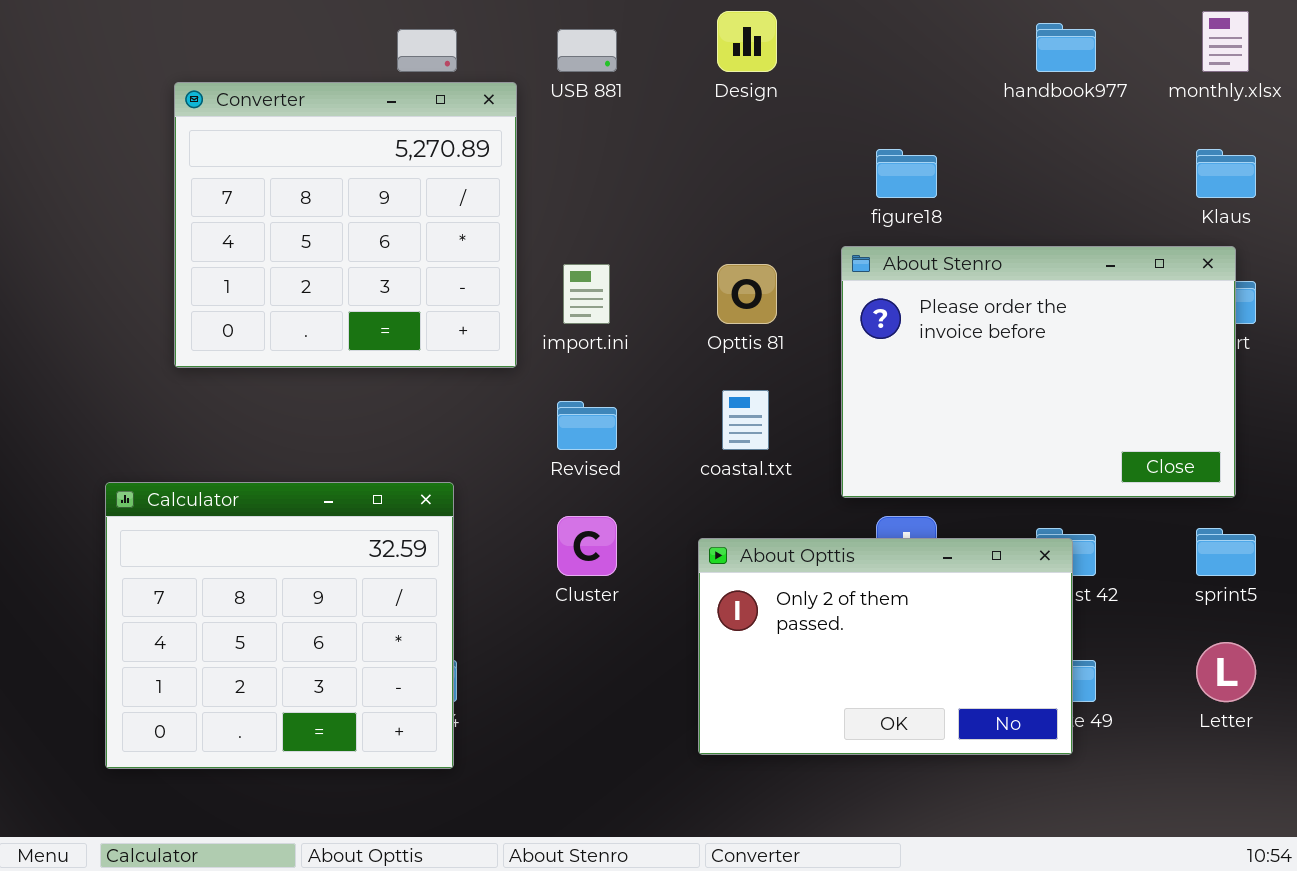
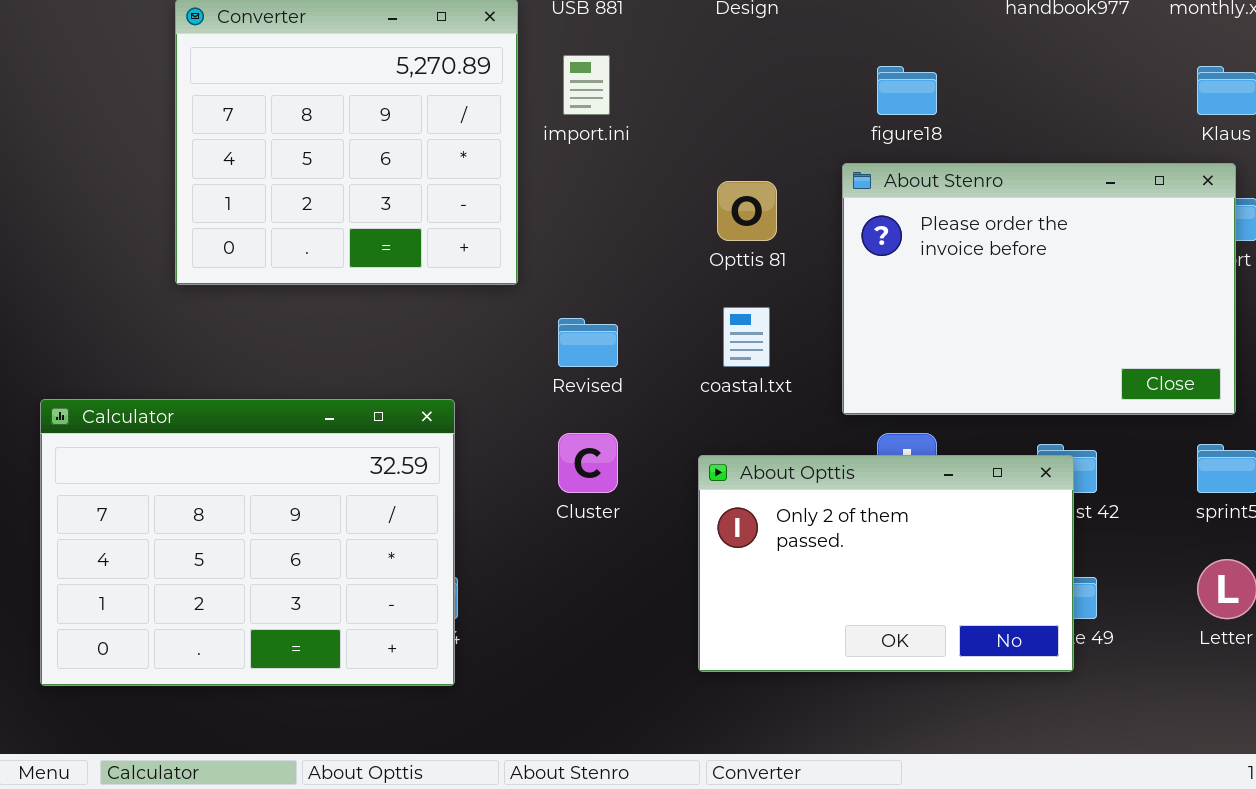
import.ini: [563,264,610,324] -> [563,55,610,115], moved
Calculator: [105,482,454,769] -> [40,399,455,686], resized

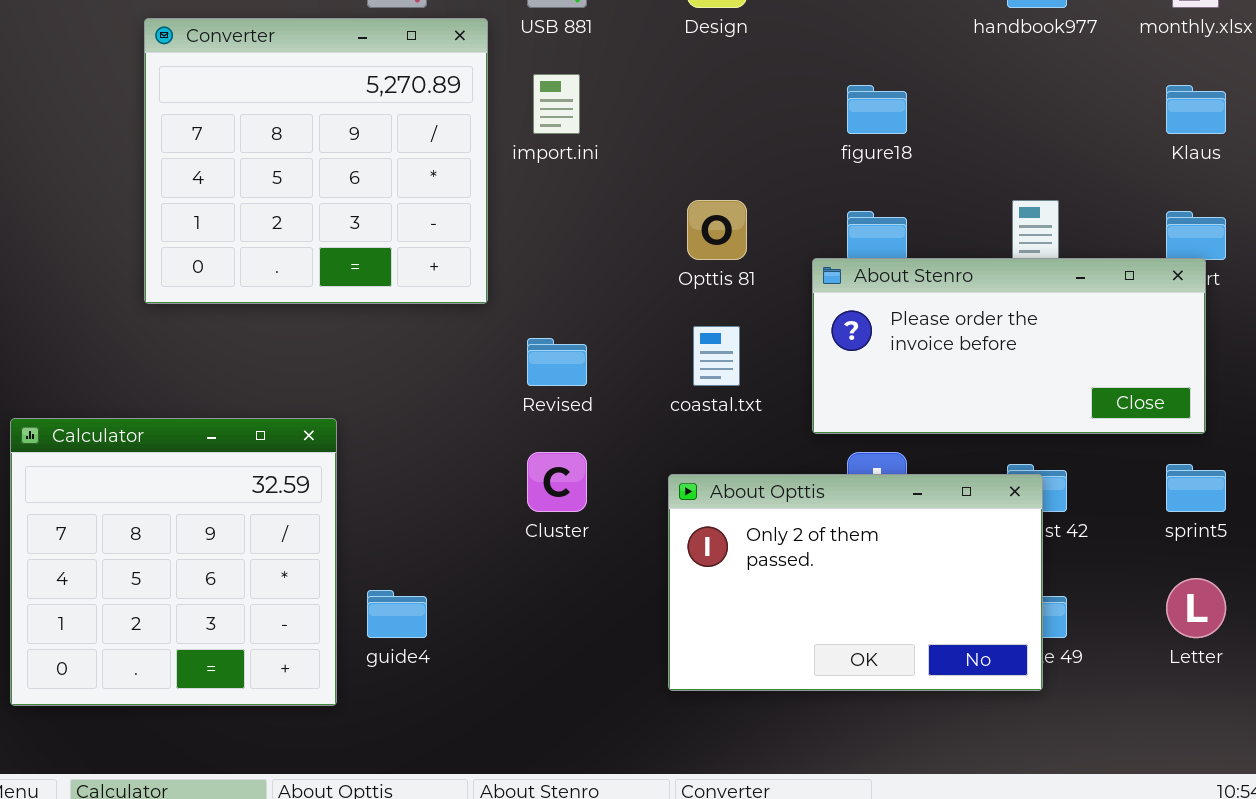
About Stenro: [842,163,1236,415] -> [812,258,1206,434], resized
Calculator: [40,399,455,686] -> [10,418,337,706], resized

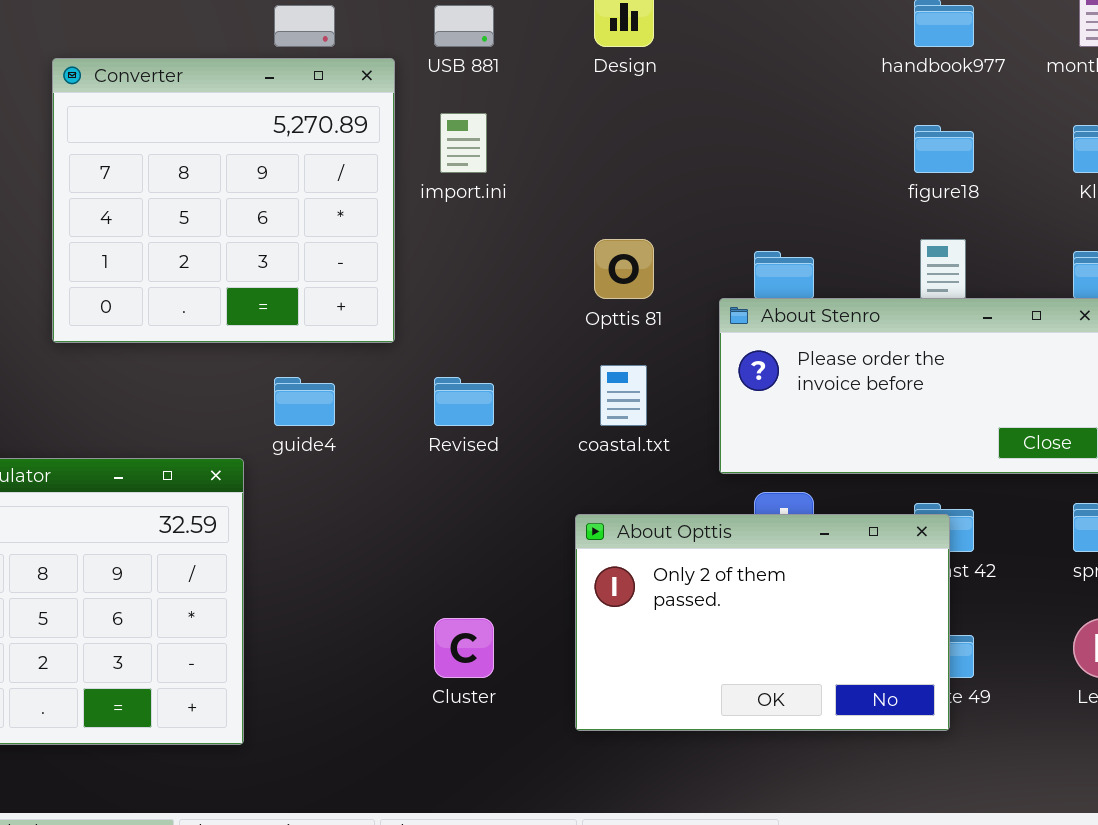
figure18: [847,85,907,134] -> [914,125,974,173], moved
Cluster: [527,452,587,512] -> [434,618,494,678], moved
guide4: [367,590,427,638] -> [274,377,335,426], moved

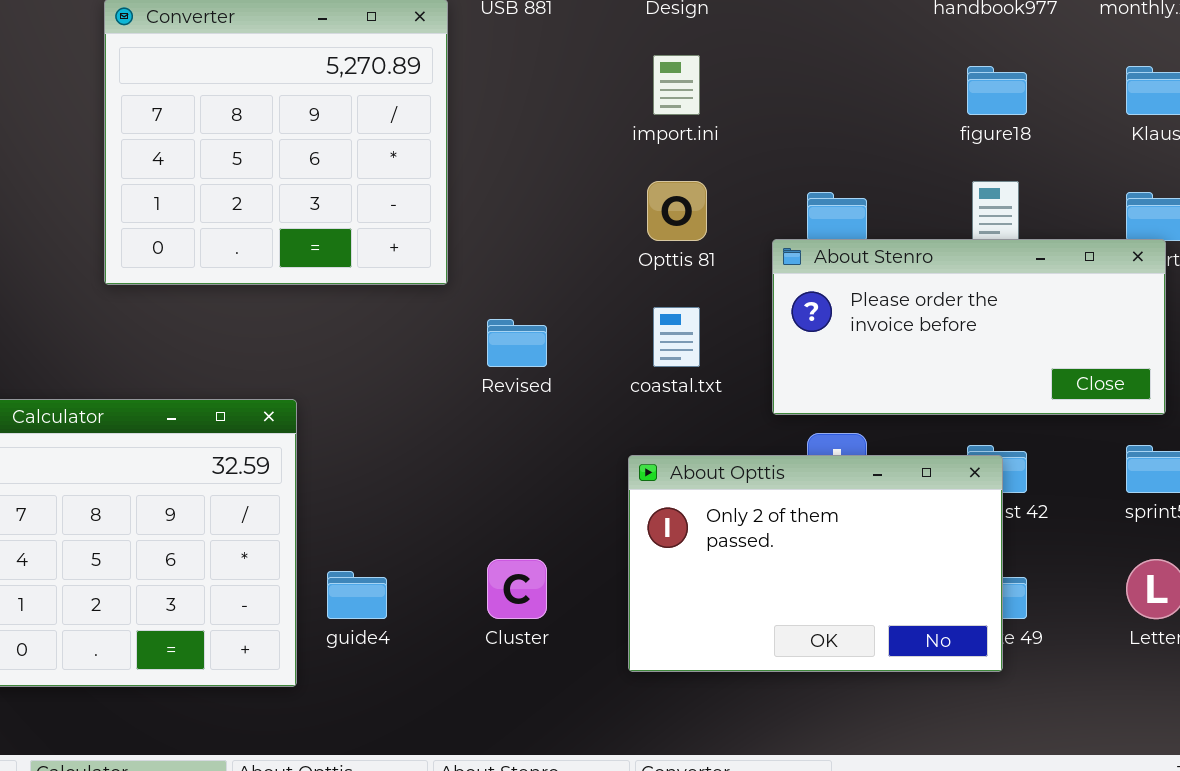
import.ini: [440,113,487,173] -> [653,55,700,115], moved
guide4: [274,377,335,426] -> [327,571,387,619], moved

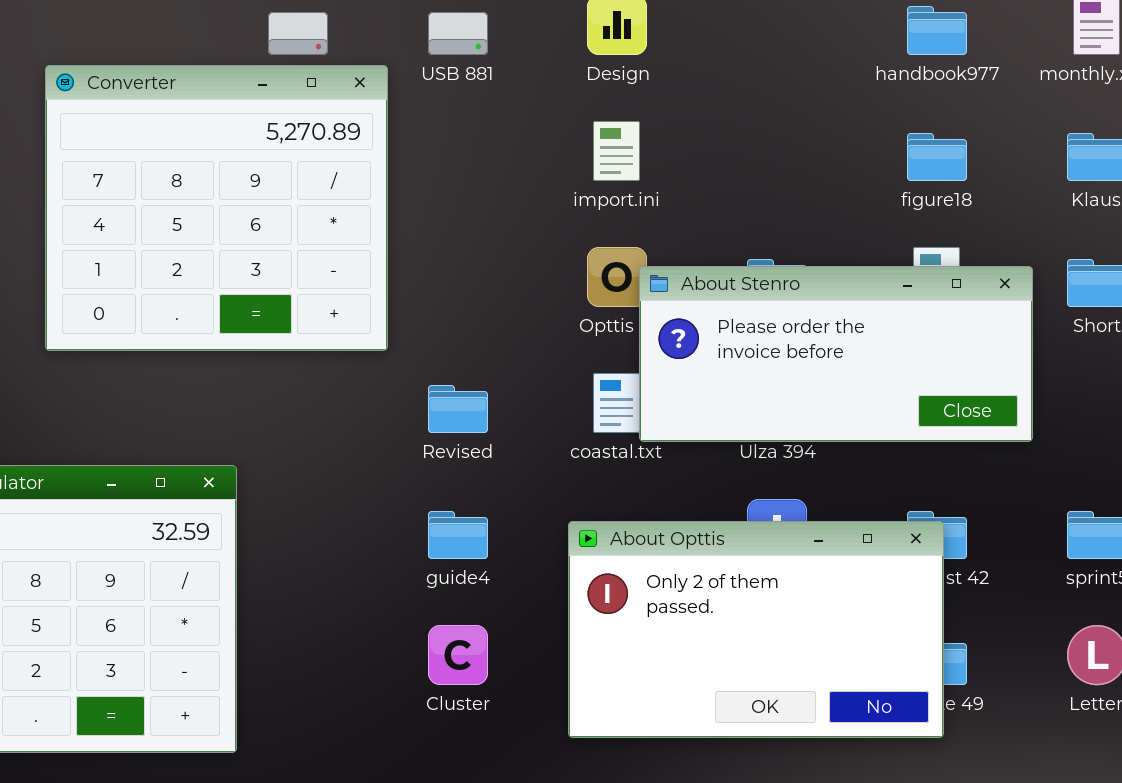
About Stenro: [772,239,1166,415] -> [639,266,1033,442], moved
guide4: [327,571,387,619] -> [428,511,488,559], moved

